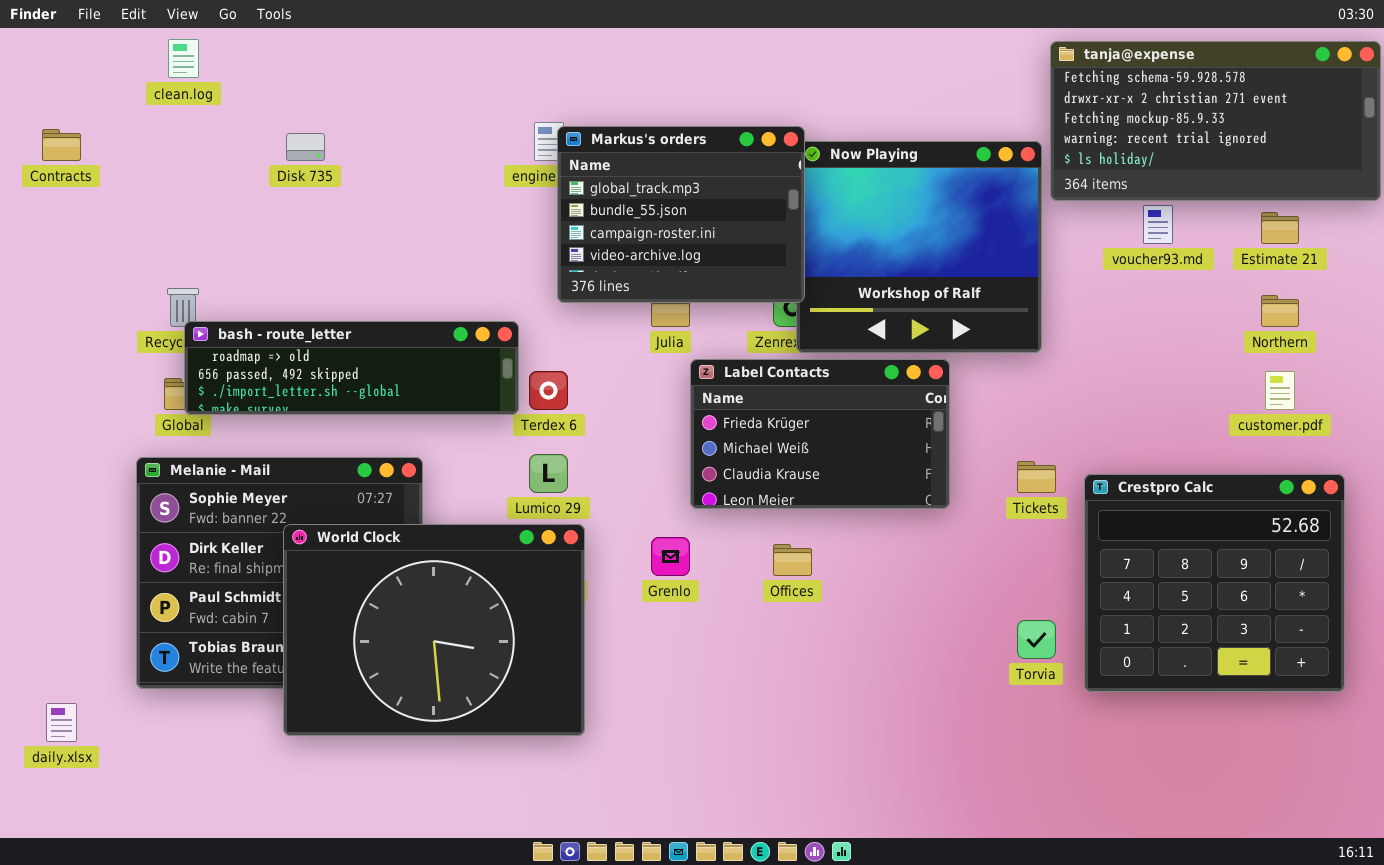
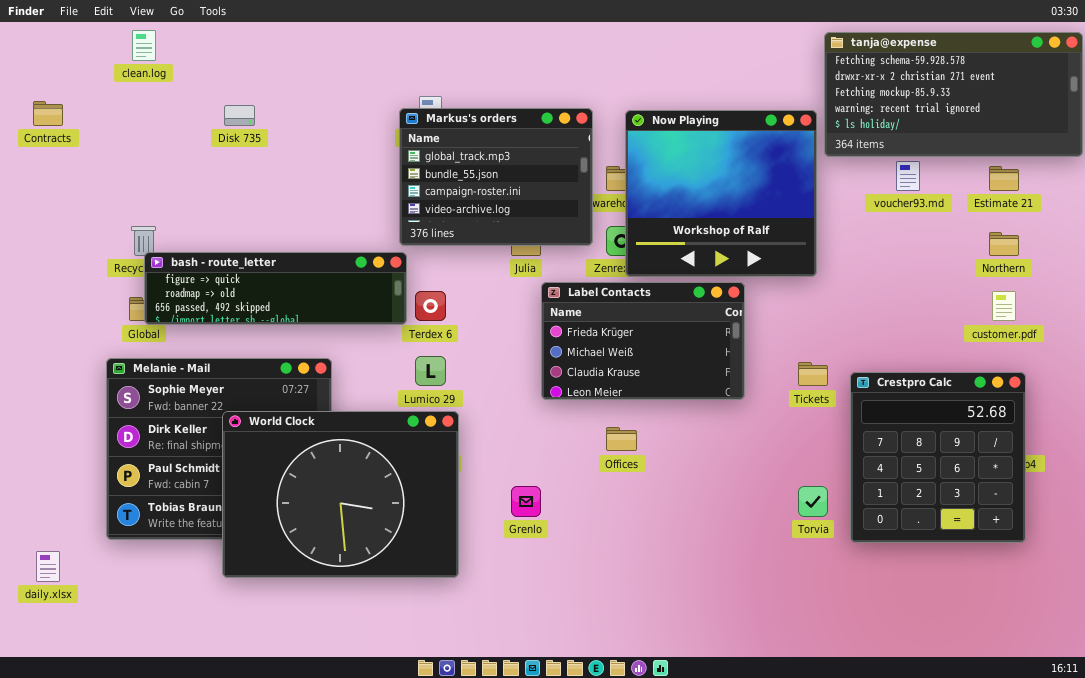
Markus's orders: [557,126,805,303] -> [399,108,593,246], moved
bash - route_letter: [184,321,519,415] -> [144,252,407,325], scrolled up 1 row
Crestpro Calc: [1084,474,1345,692] -> [850,372,1026,543], resized
Grenlo: [651,537,690,576] -> [511,486,541,517], moved

